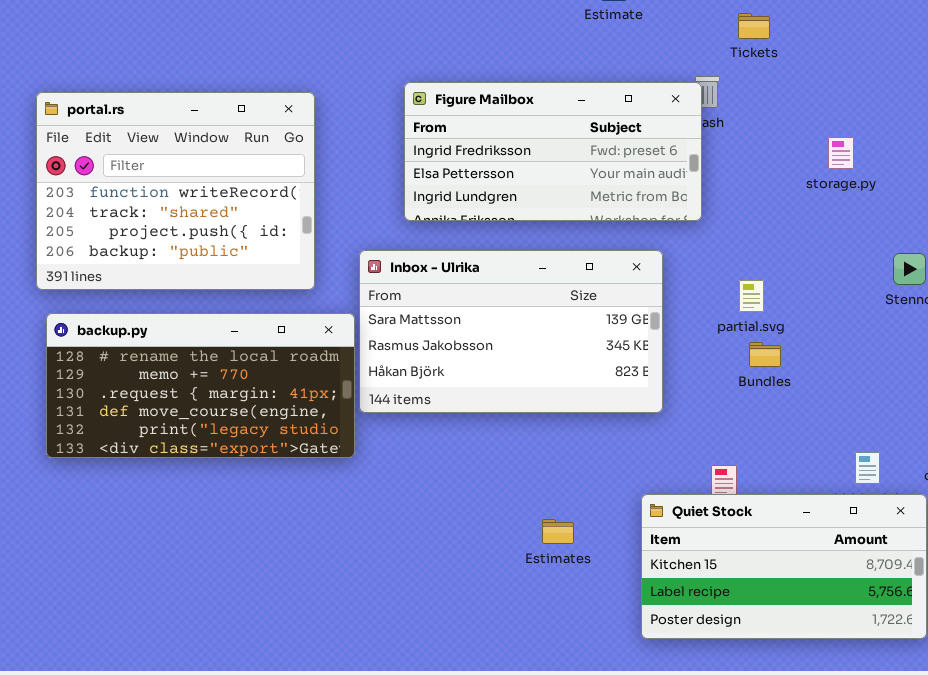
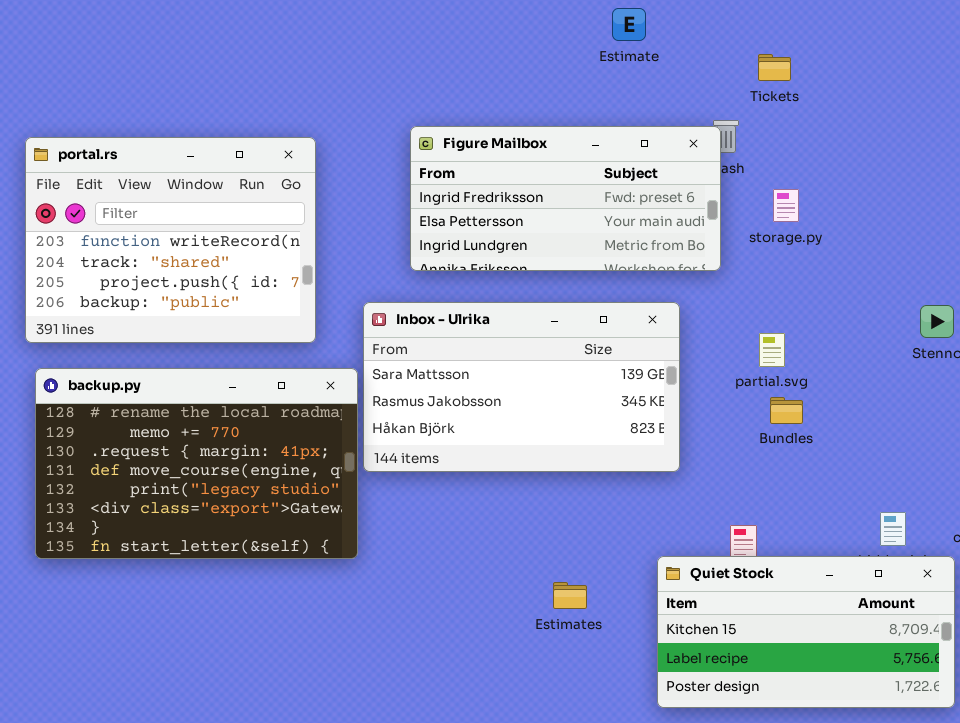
storage.py: [828,137,854,169] -> [773,189,799,222], moved
backup.py: [46,313,355,458] -> [35,368,358,559], resized

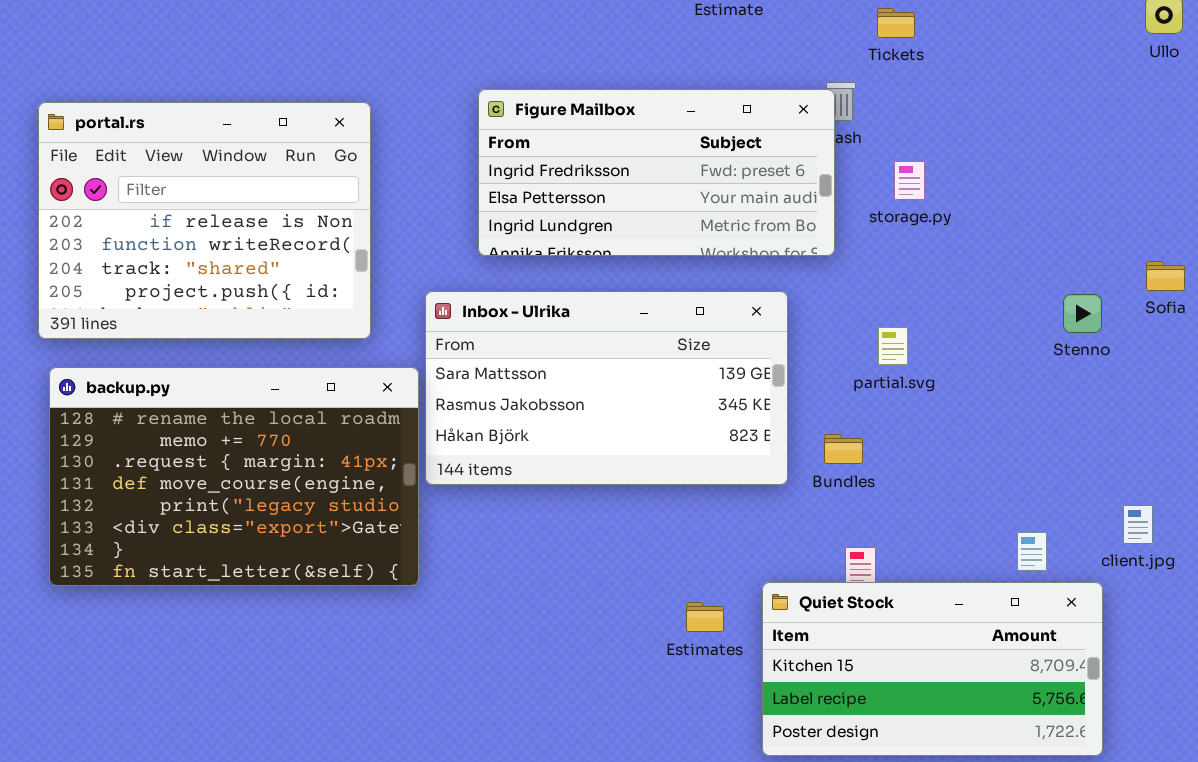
portal.rs: [25,137,316,343] -> [38,102,371,339], scrolled up 1 row
Bundles: [770,397,803,424] -> [824,434,863,464], moved
Estimates: [553,582,587,609] -> [686,602,724,632], moved

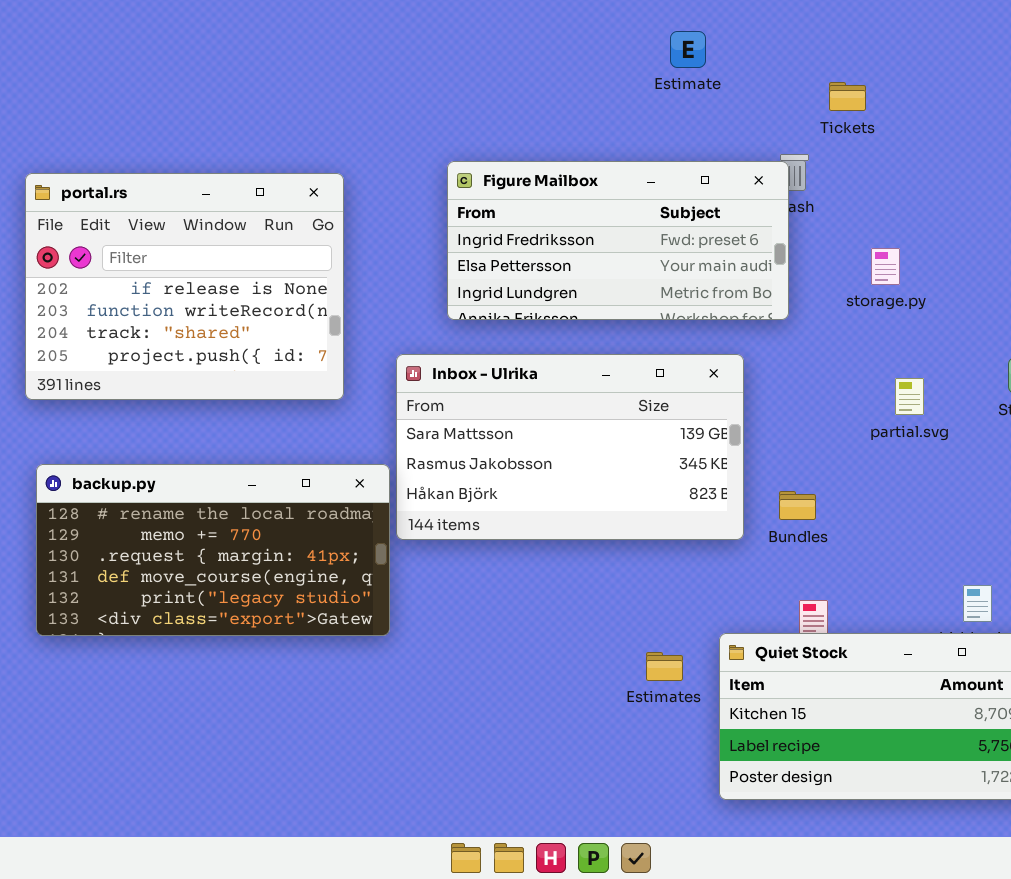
storage.py: [894,161,925,200] -> [871,248,900,285], moved
partial.svg: [878,327,908,365] -> [895,378,924,415], moved
backup.py: [49,367,419,586] -> [36,464,390,636], resized

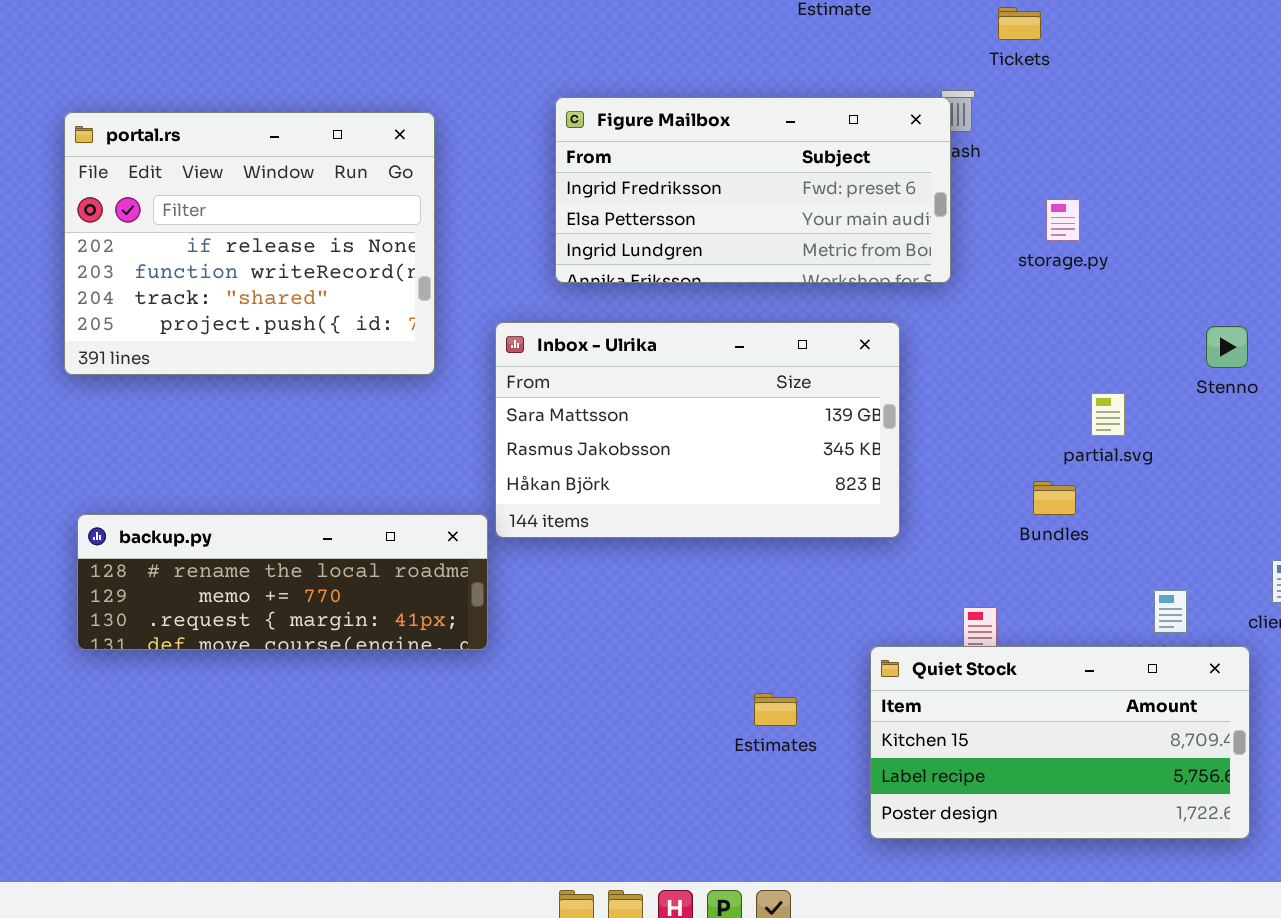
partial.svg: [895,378,924,415] -> [1091,393,1125,436], moved
backup.py: [36,464,390,636] -> [77,514,488,650], resized
Bundles: [779,491,816,520] -> [1033,481,1076,515], moved
Estimates: [646,652,683,681] -> [754,693,797,726], moved

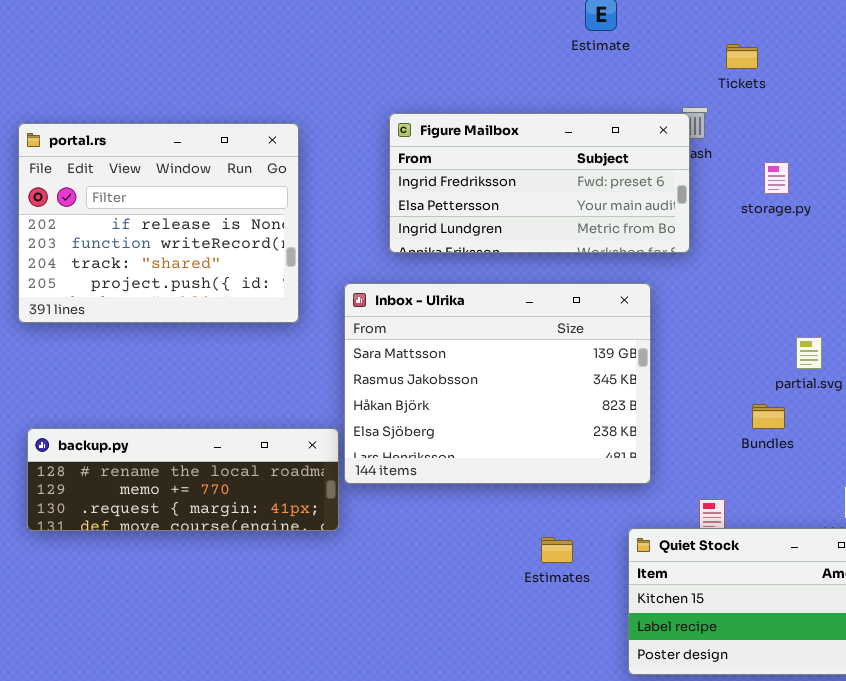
storage.py: [1046,199,1080,241] -> [764,162,789,194], moved
Inbox - Ulrika: [495,322,900,538] -> [344,283,651,484], resized
Estimates: [754,693,797,726] -> [541,537,573,563], moved

